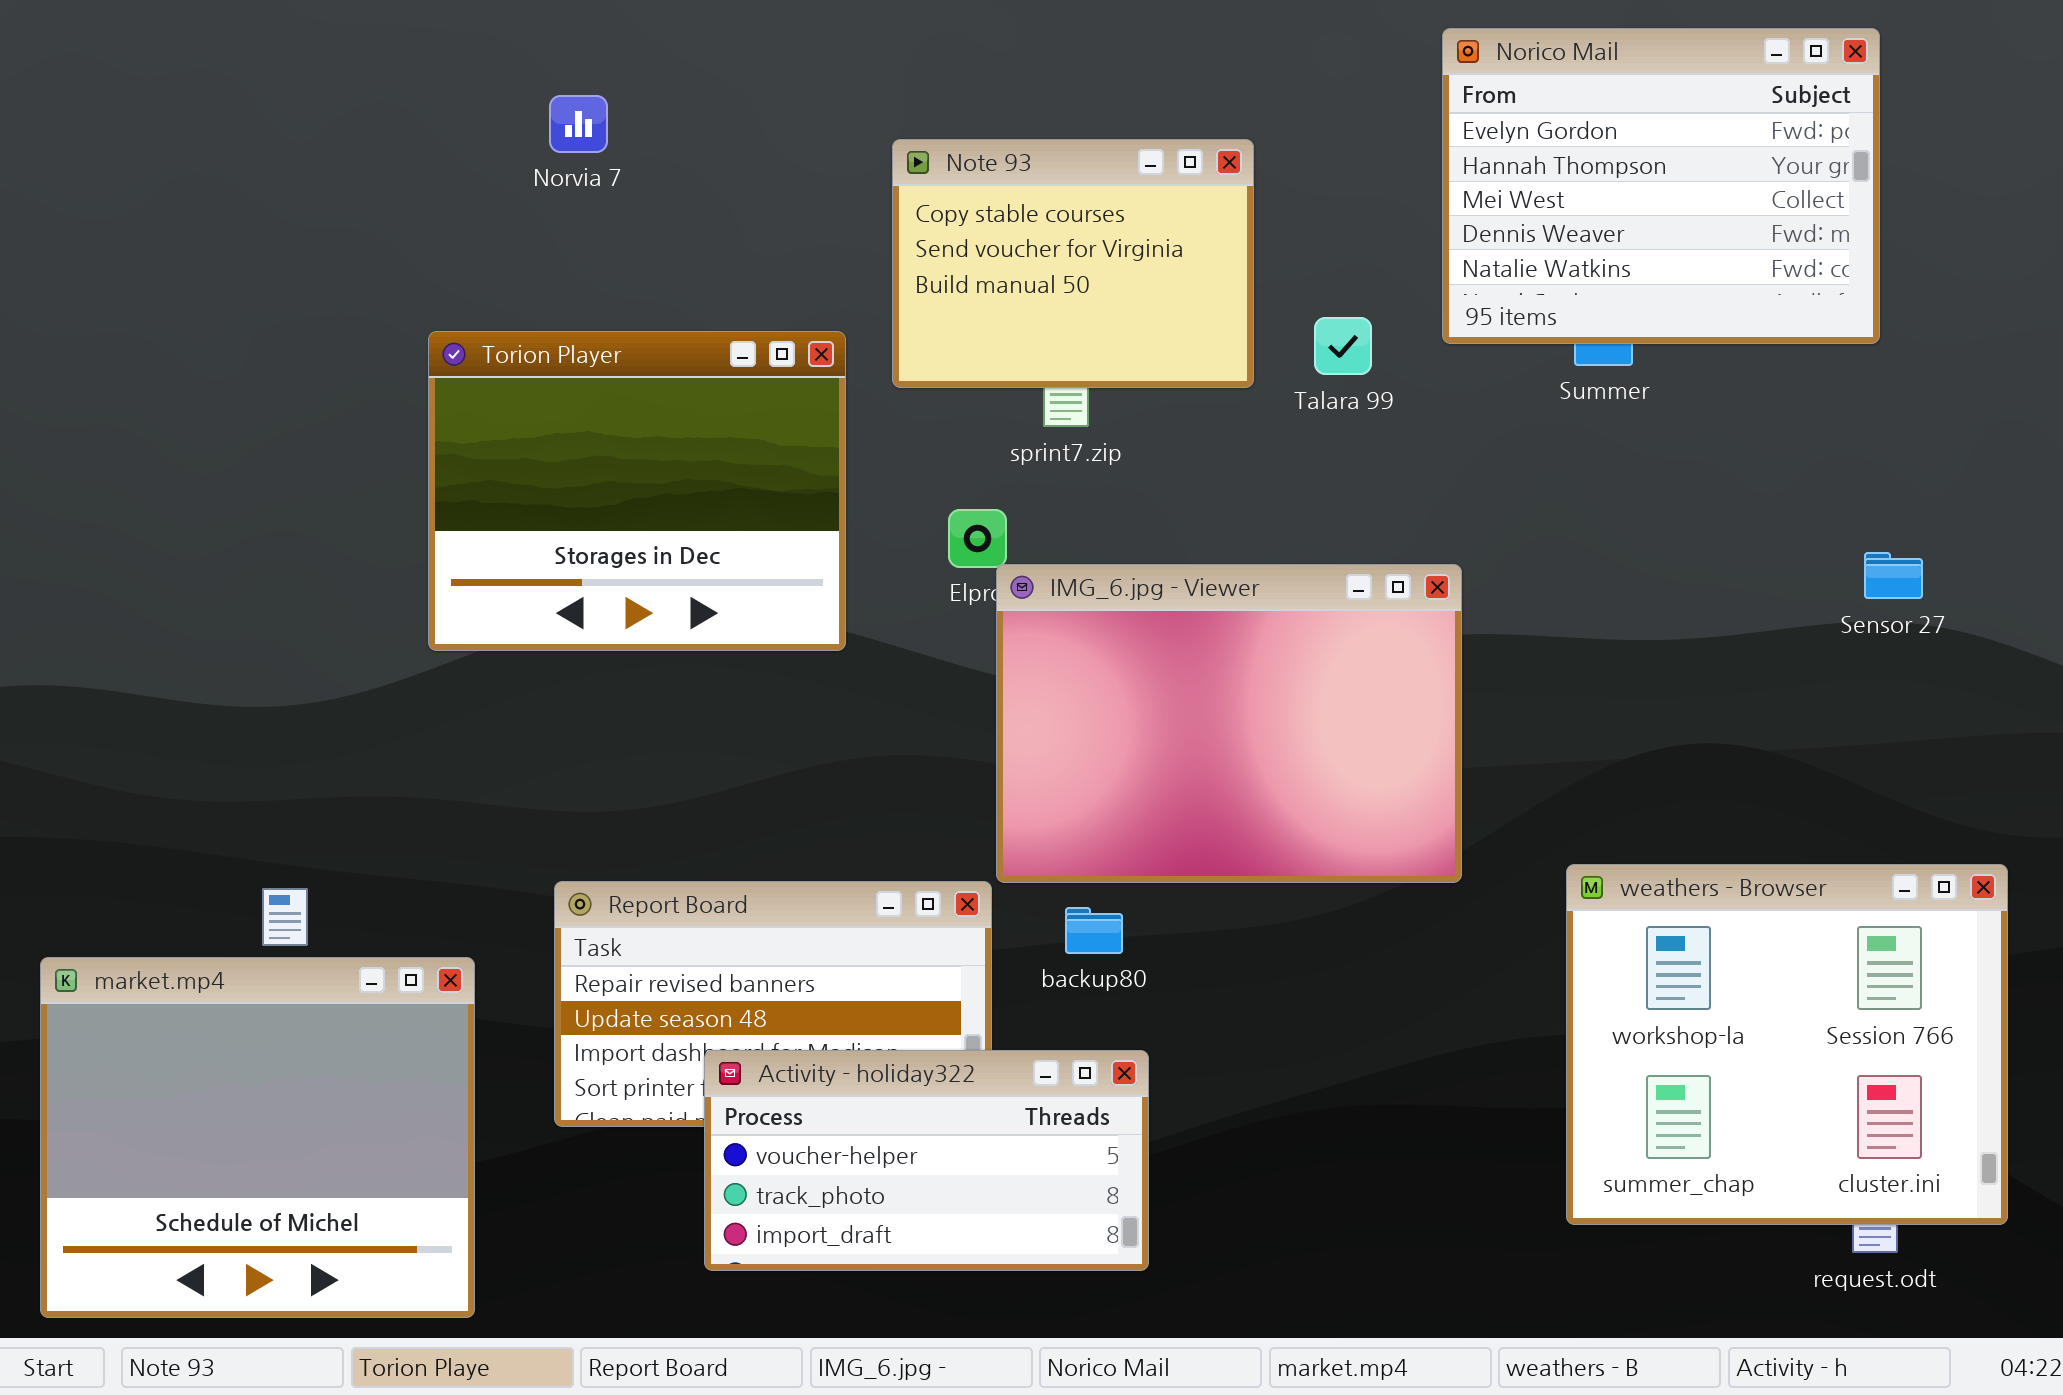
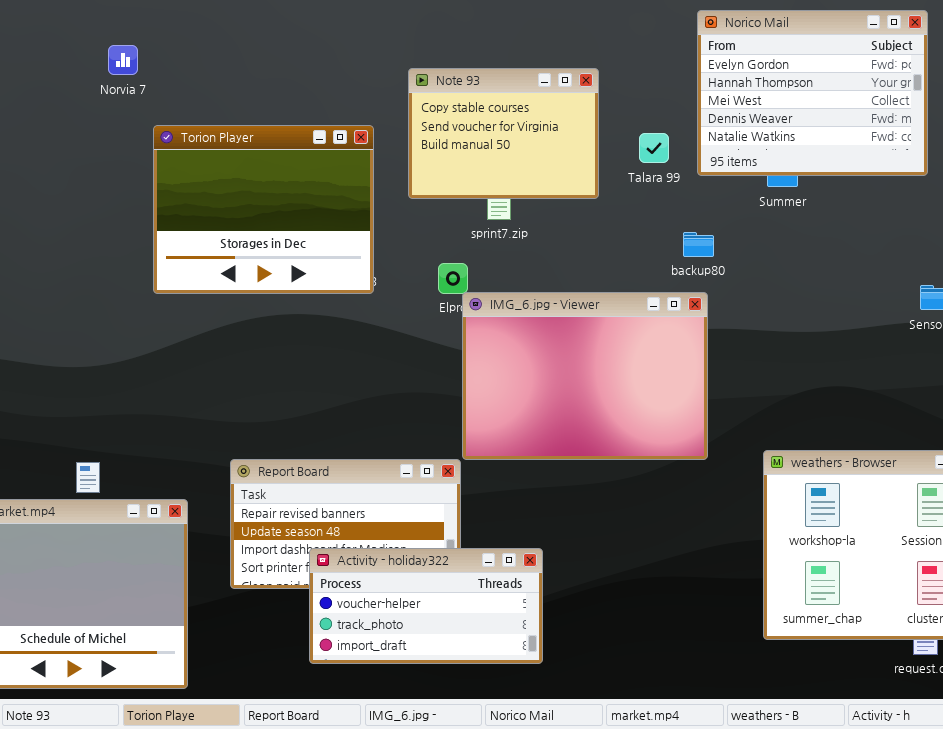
Norvia 7: [549,95,608,153] -> [108,45,138,75], moved
Talara 99: [1314,317,1372,375] -> [639,133,669,163], moved
Torion Player: [428,331,846,651] -> [153,125,374,294], moved
backup80: [1065,907,1123,954] -> [683,232,714,257], moved

